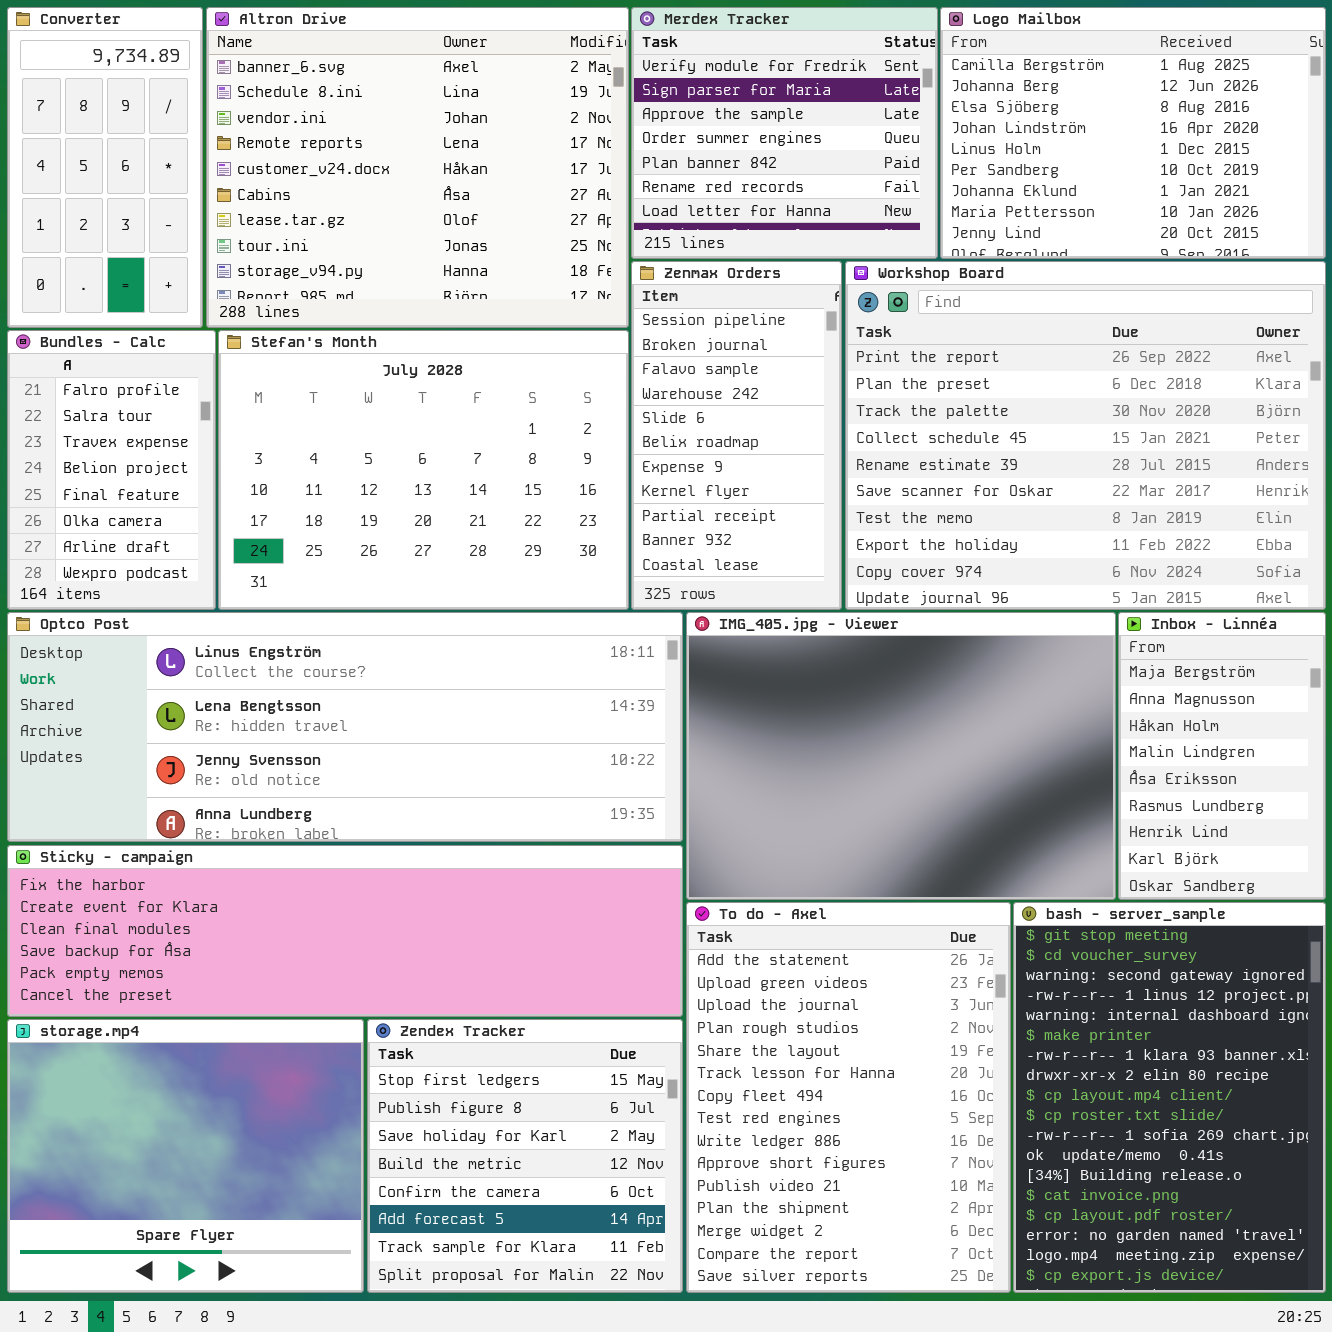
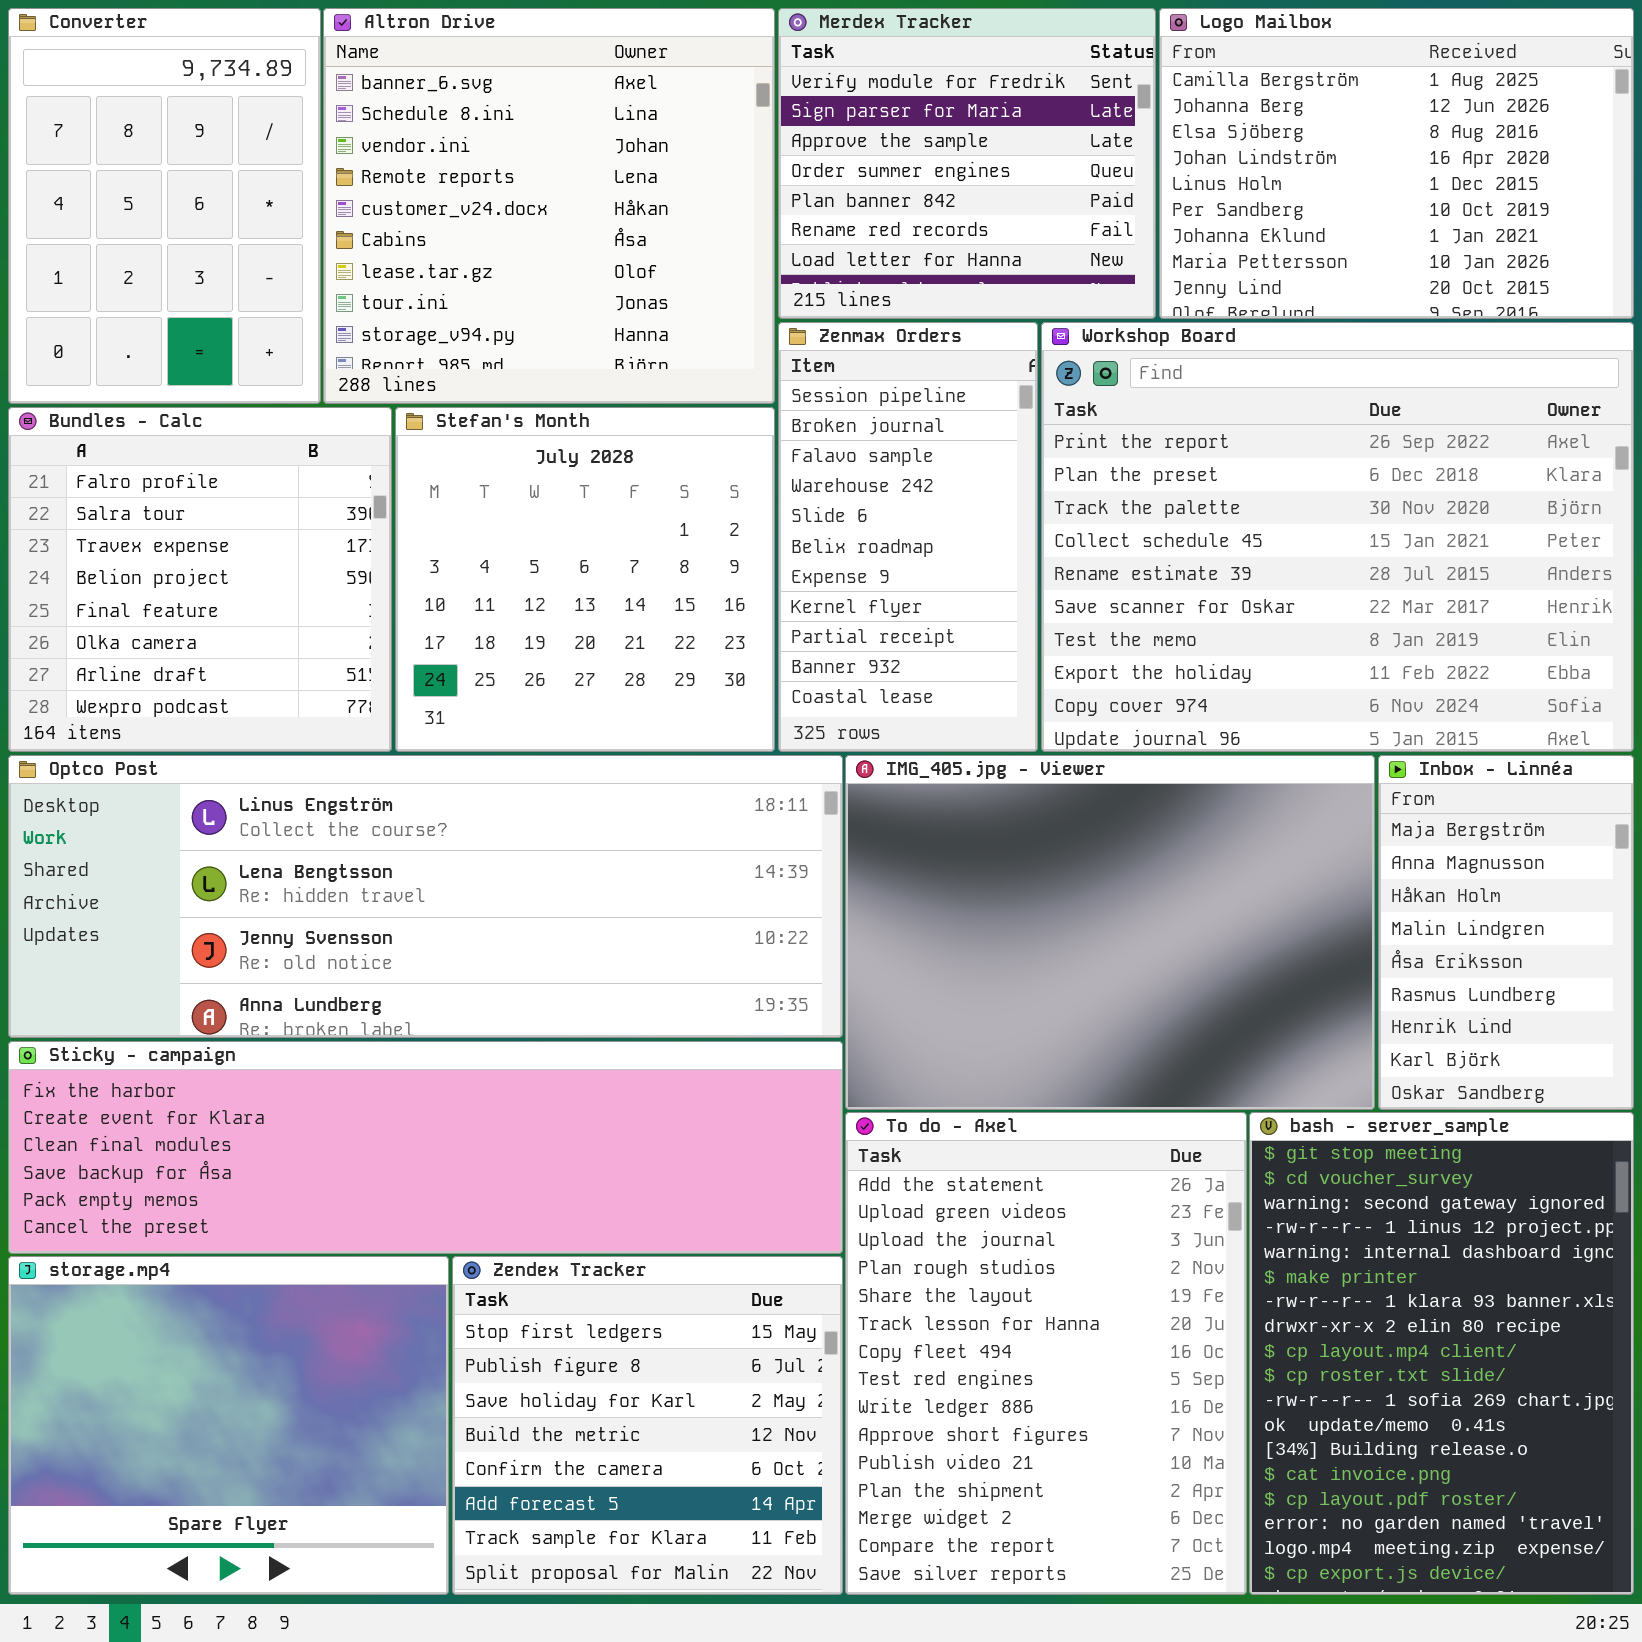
Converter: [7,7,203,328] -> [8,8,321,404], resized
Altron Drive: [206,7,629,328] -> [323,8,775,404], resized
Bundles - Calc: [7,330,216,610] -> [8,407,392,752], resized
Stefan's Month: [218,330,629,610] -> [395,407,775,752], resized

